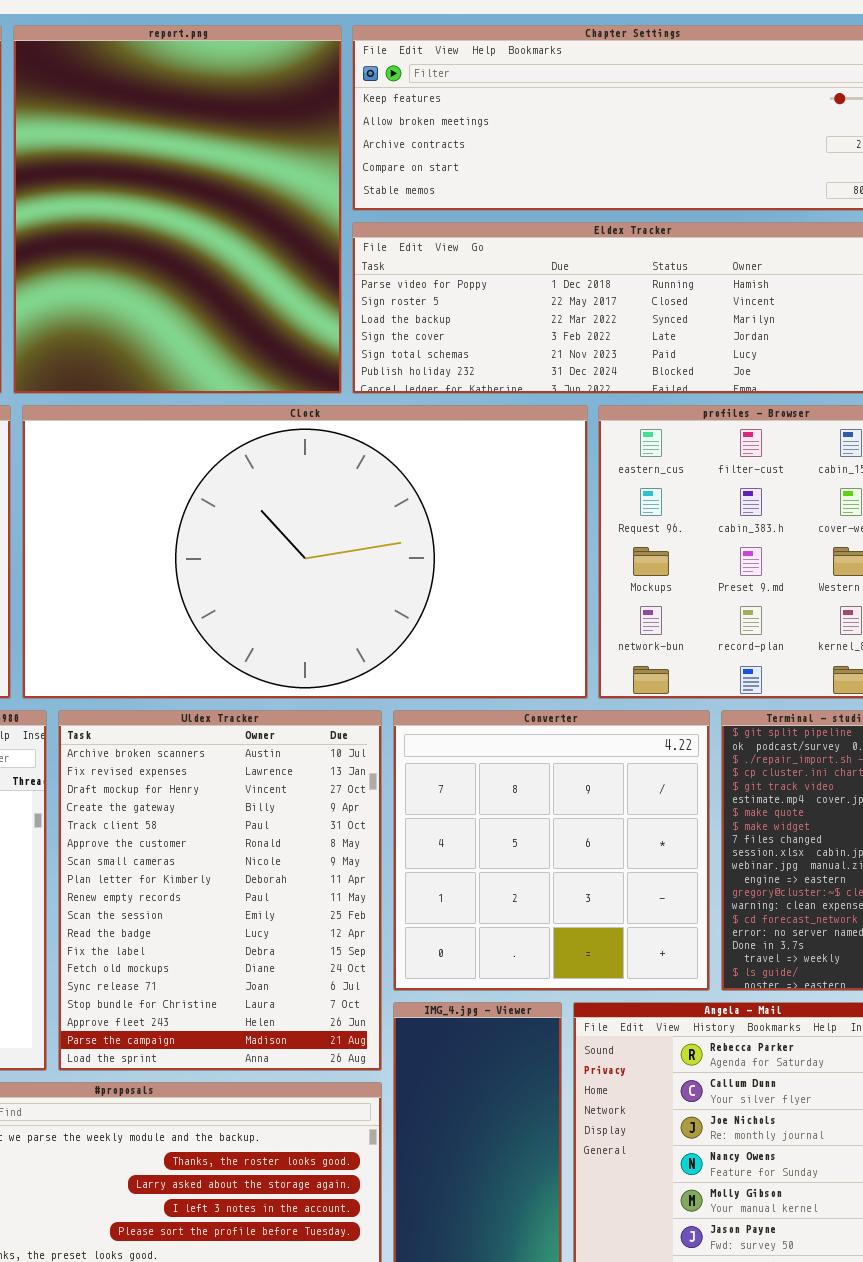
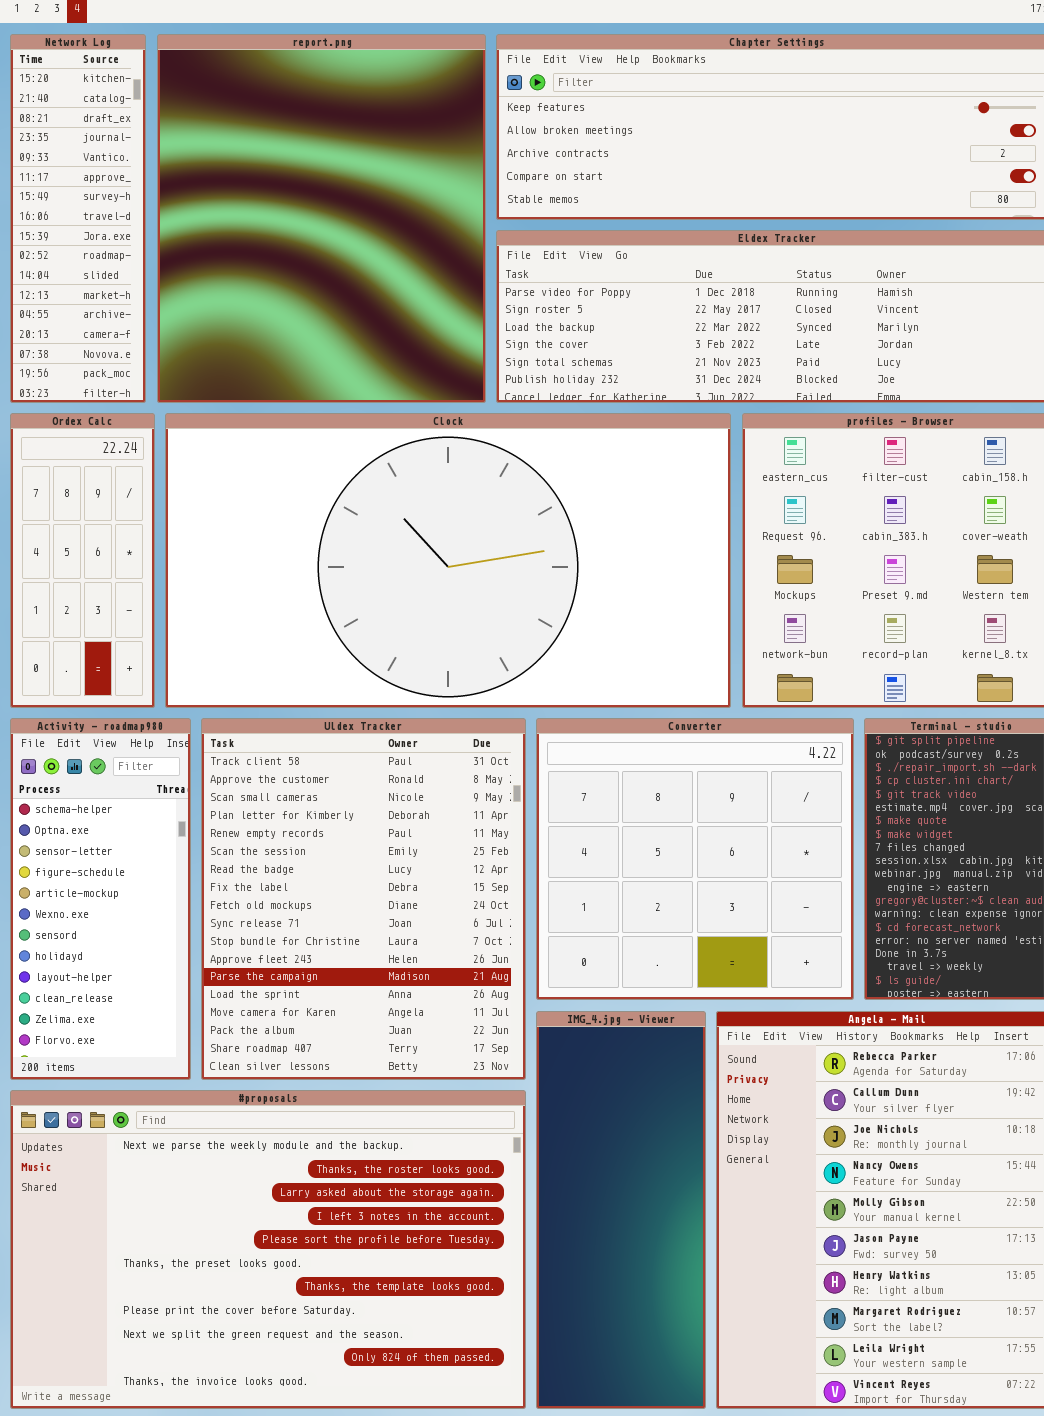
Uldex Tracker: [58,710,382,1071] -> [201,718,526,1080], scrolled down 4 rows

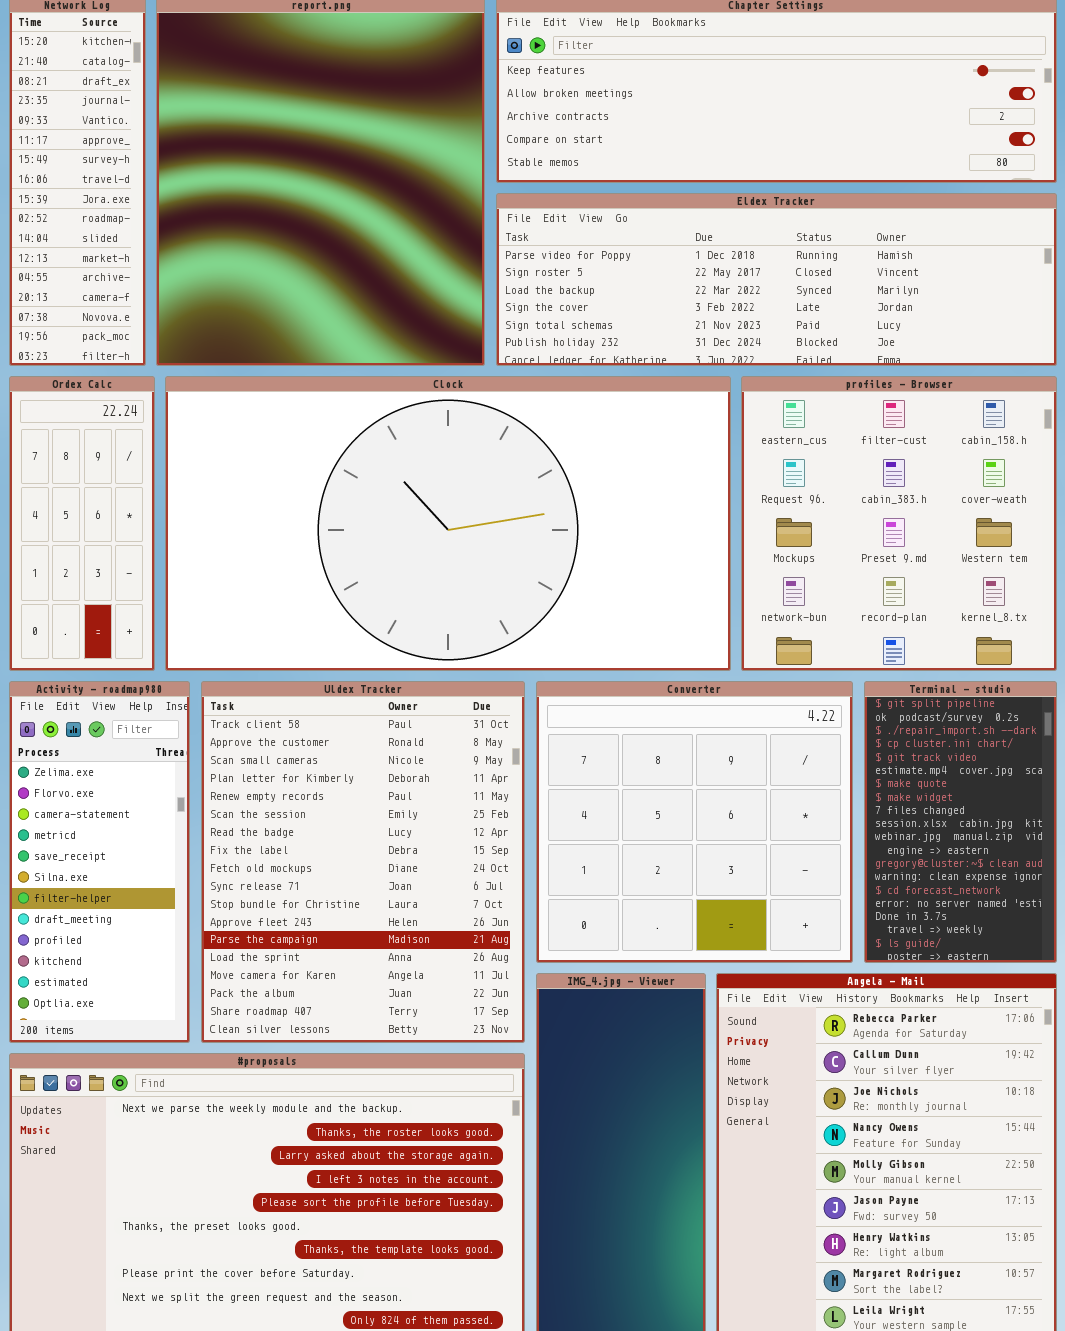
Activity - roadmap980: [10,718,191,1080] -> [9,681,190,1043], scrolled down 10 rows

